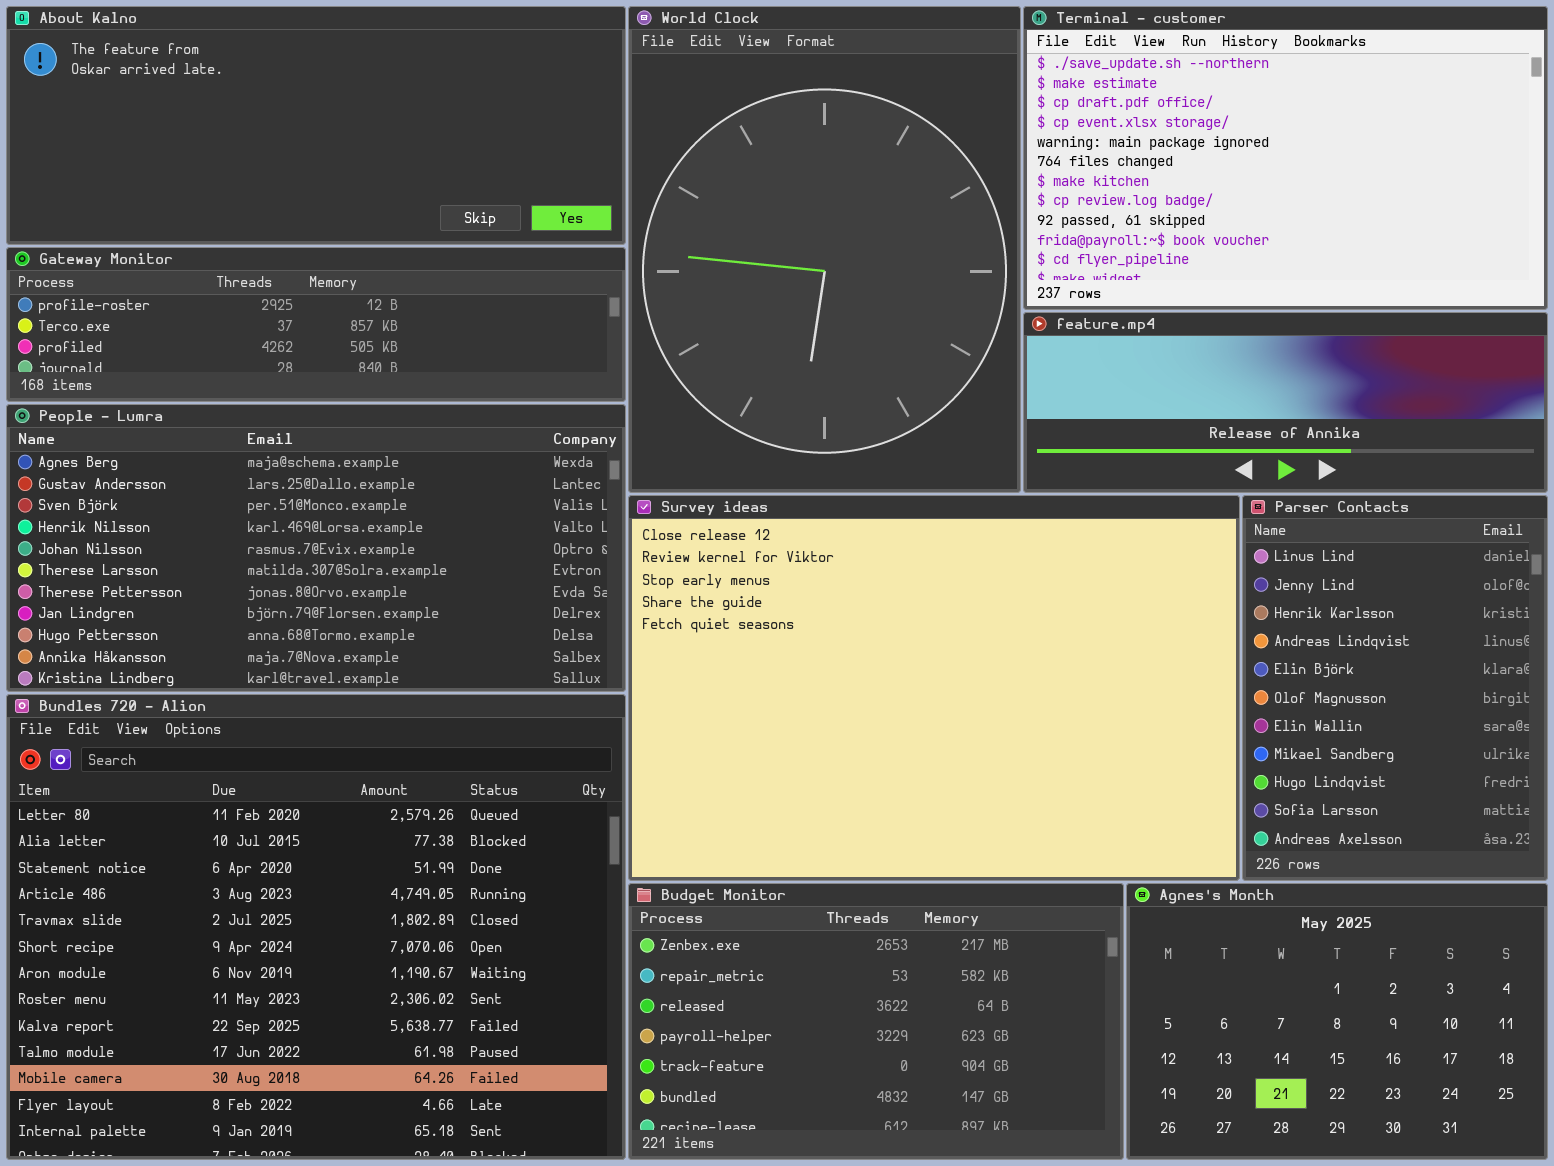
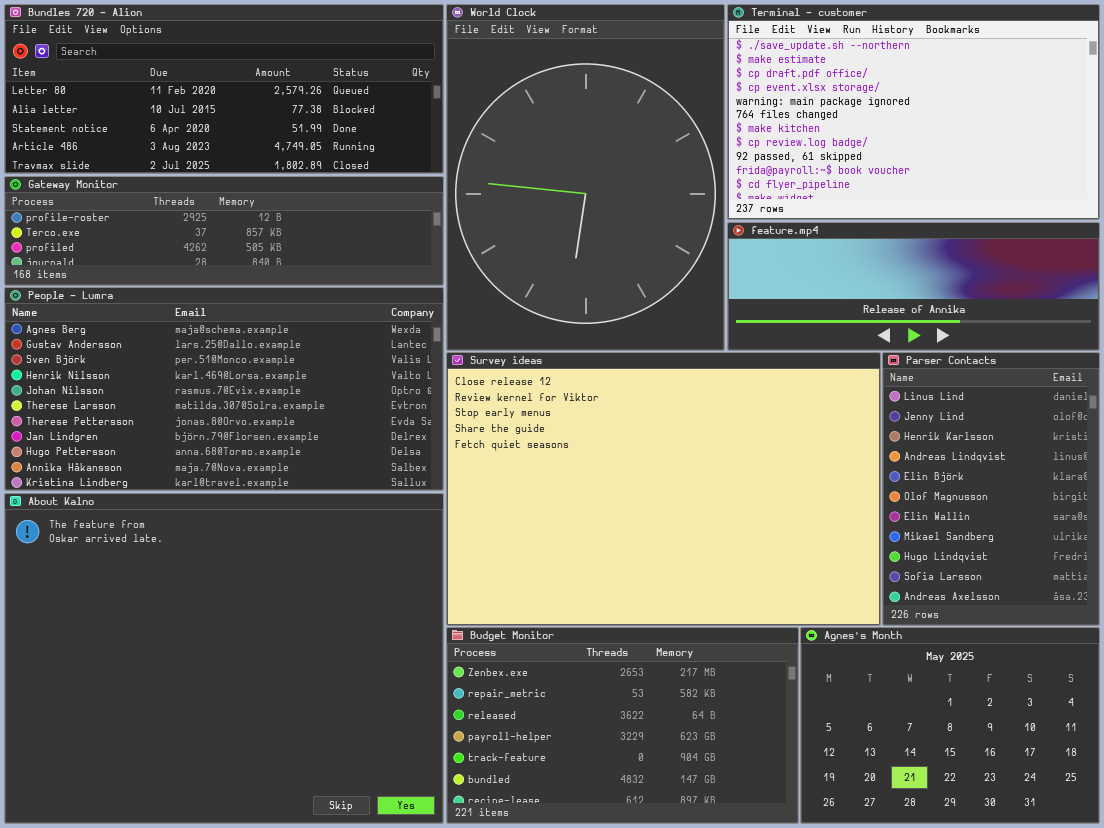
About Kalno: [6,6,626,245] -> [4,493,444,824], moved, resized
Bundles 720 - Alion: [6,694,626,1160] -> [4,4,444,174], moved, resized

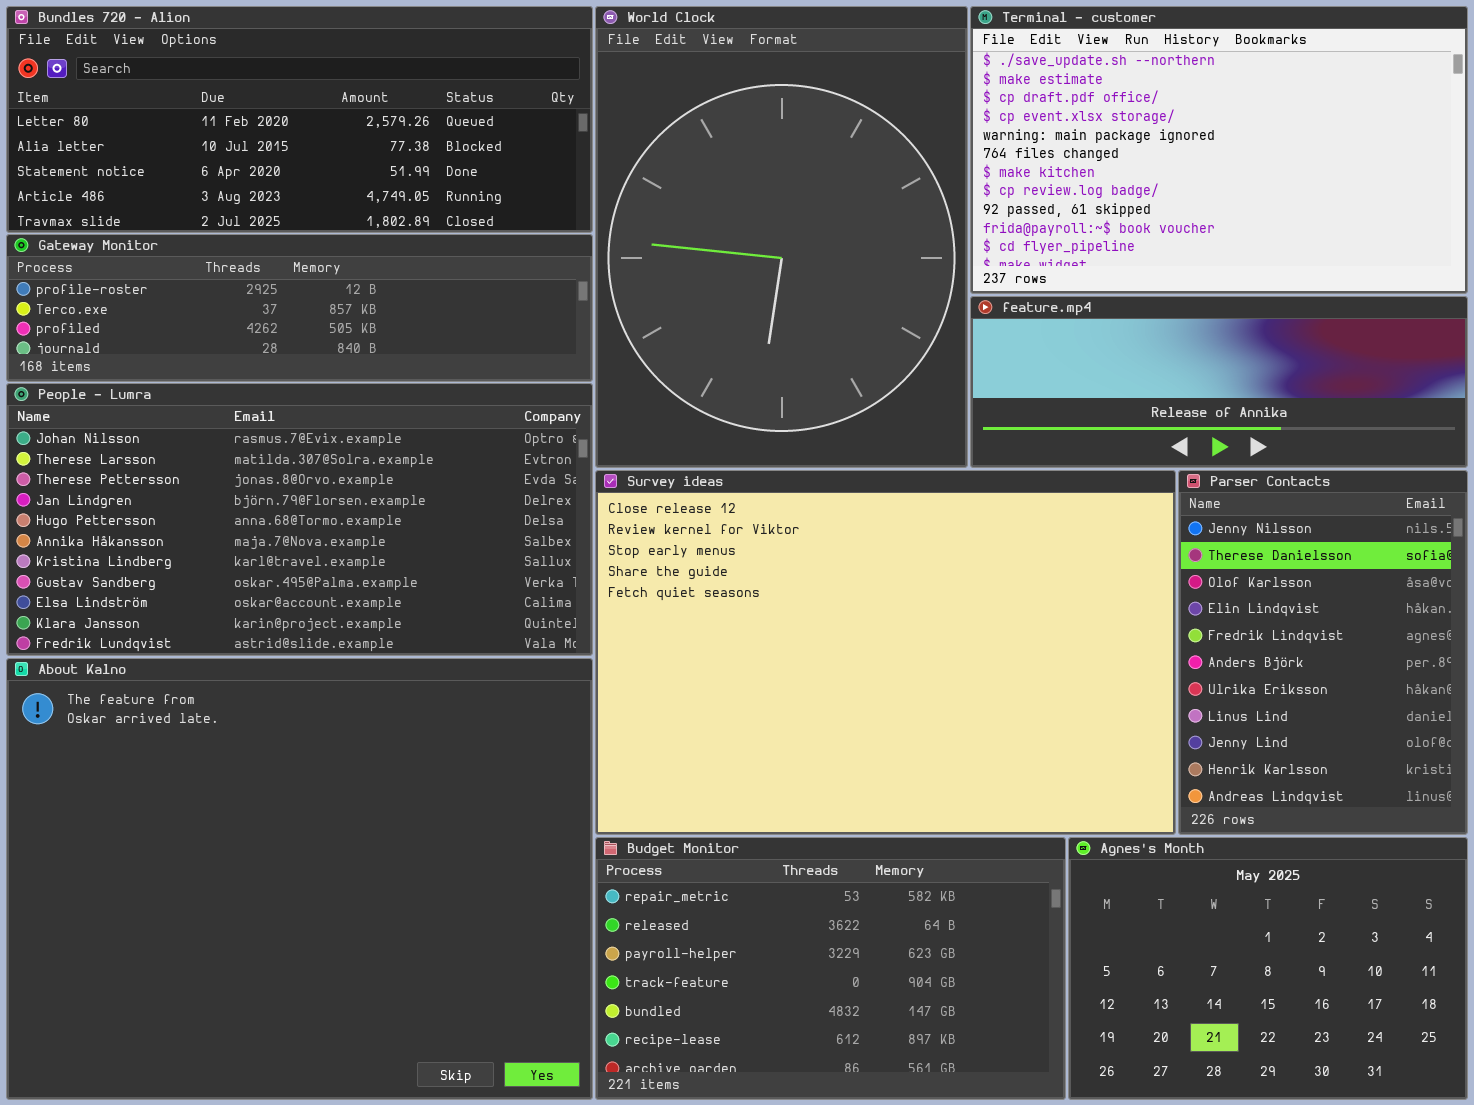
People - Lumra: [4,287,444,491] -> [6,383,593,656], scrolled down 4 rows
Parser Contacts: [882,352,1100,626] -> [1178,470,1468,835], scrolled up 7 rows
Budget Monitor: [446,627,799,824] -> [595,837,1066,1100], scrolled down 1 row

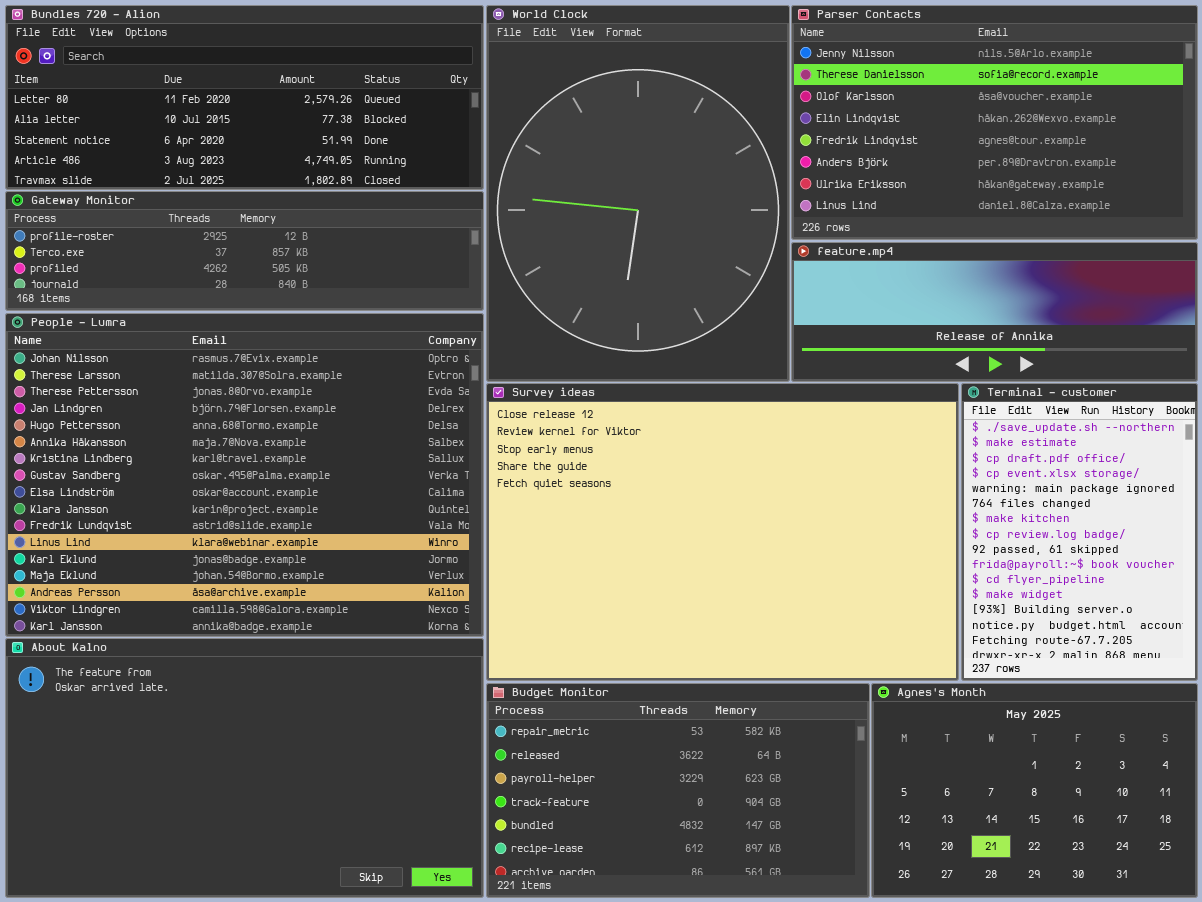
Terminal - customer: [970,6,1468,294] -> [961,383,1198,681], moved, resized
People - Lumra: [6,383,593,656] -> [5,313,484,637], resized
Parser Contacts: [1178,470,1468,835] -> [791,5,1198,240], moved, resized
About Kalno: [6,658,593,1100] -> [5,638,484,898], resized

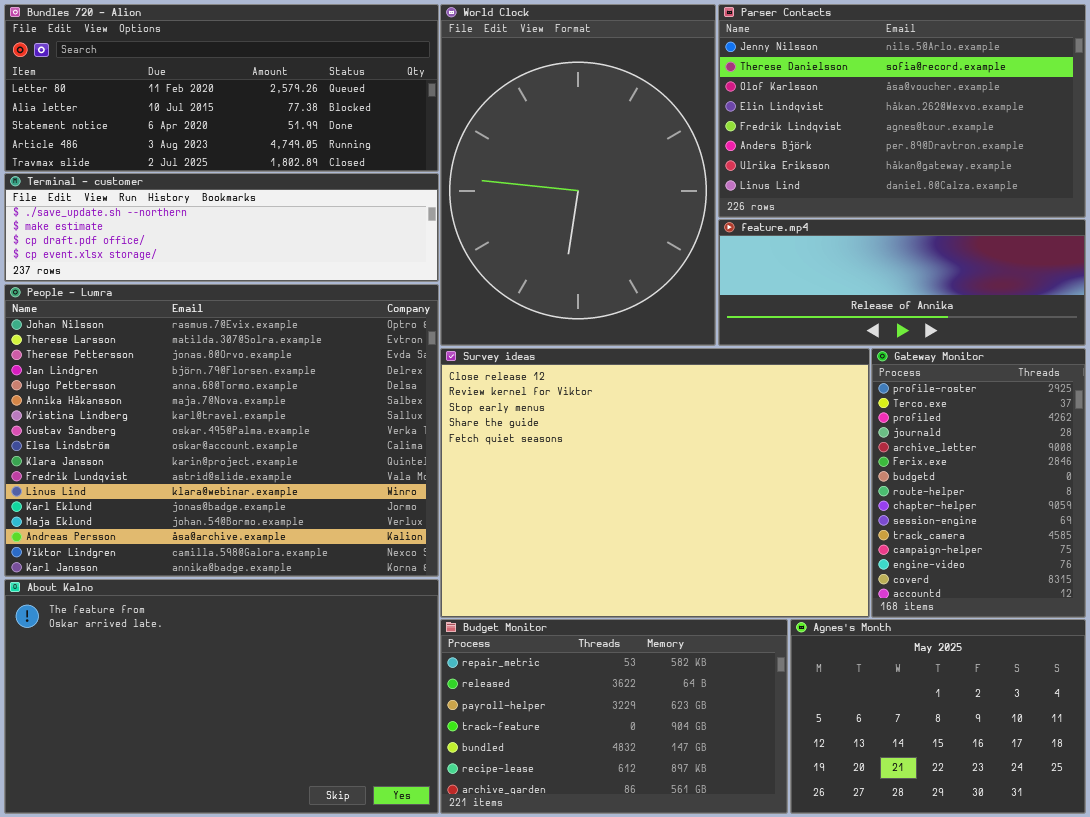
Gateway Monitor: [5,191,484,311] -> [871,348,1086,618], moved, resized
Terminal - customer: [961,383,1198,681] -> [4,173,439,282], moved, resized

